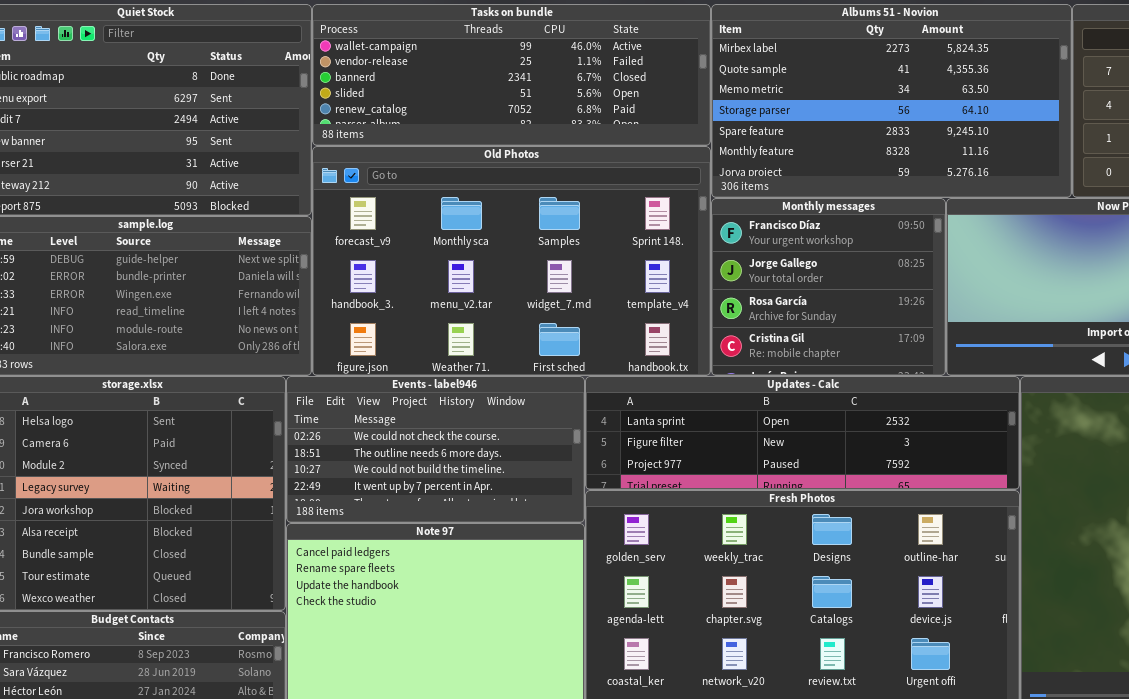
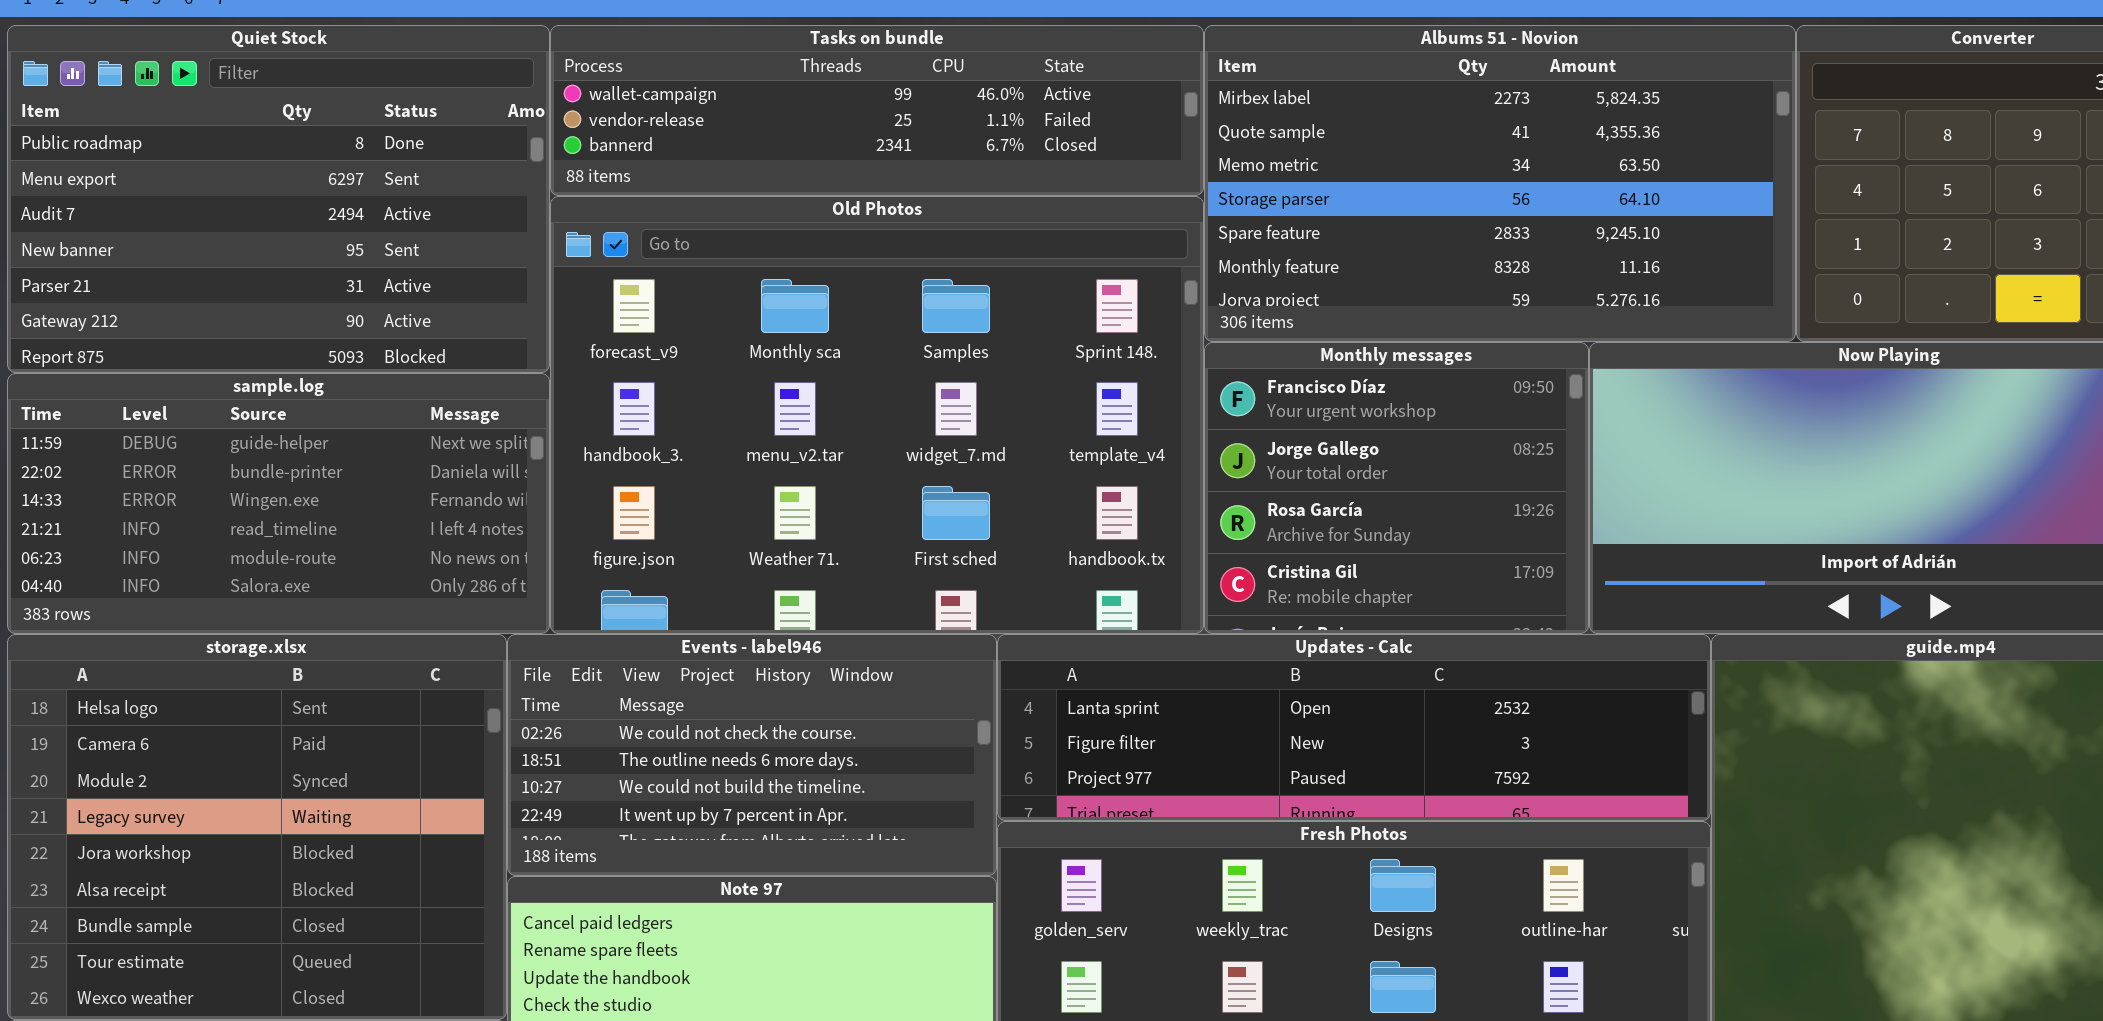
Tasks on bundle: [312,4,711,146] -> [550,25,1204,196], resized
Old Photos: [312,146,711,376] -> [550,196,1204,634], resized

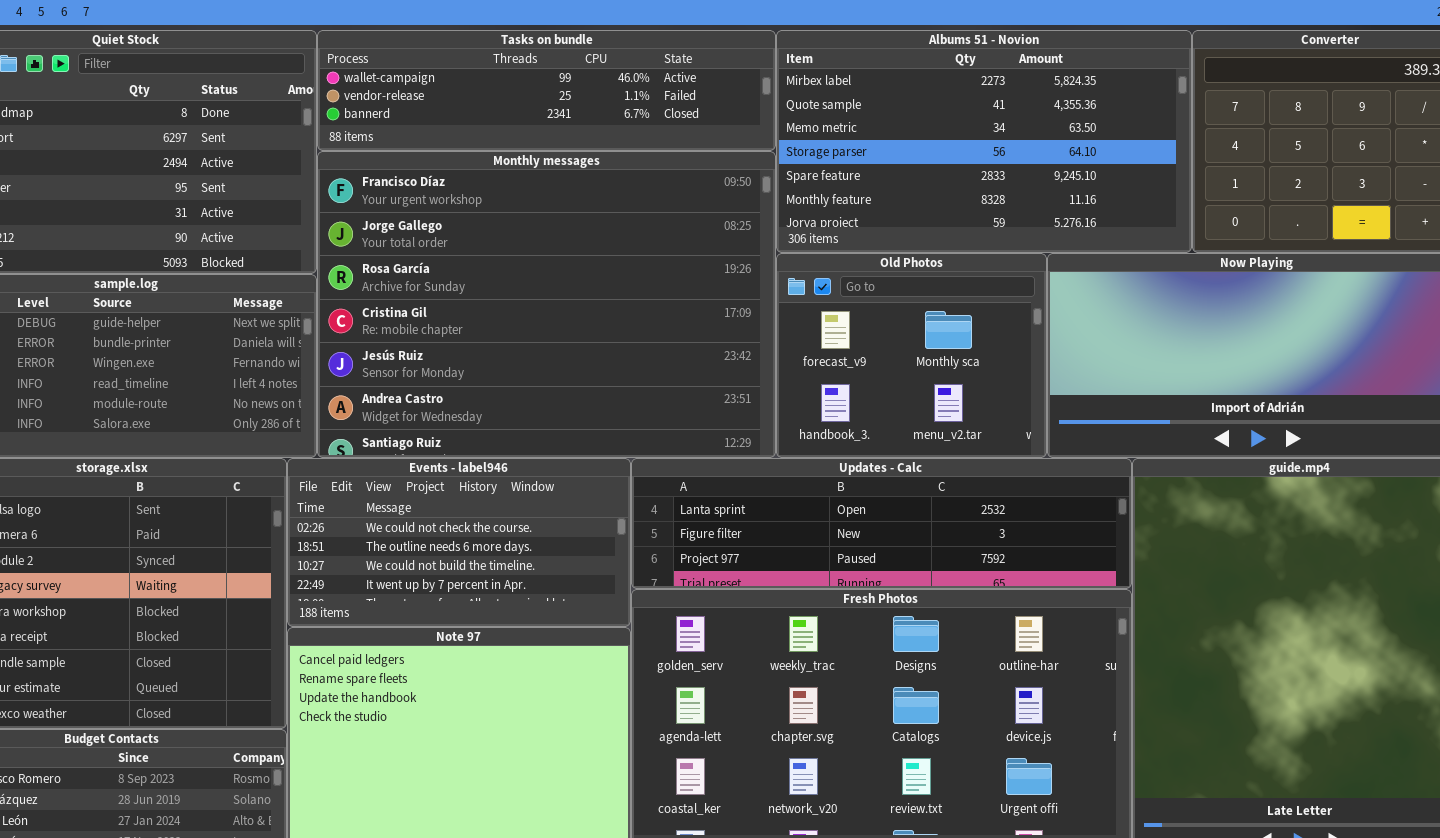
Old Photos: [550,196,1204,634] -> [776,253,1047,458], moved, resized
Monthly messages: [1204,342,1589,634] -> [317,151,776,458], moved, resized

